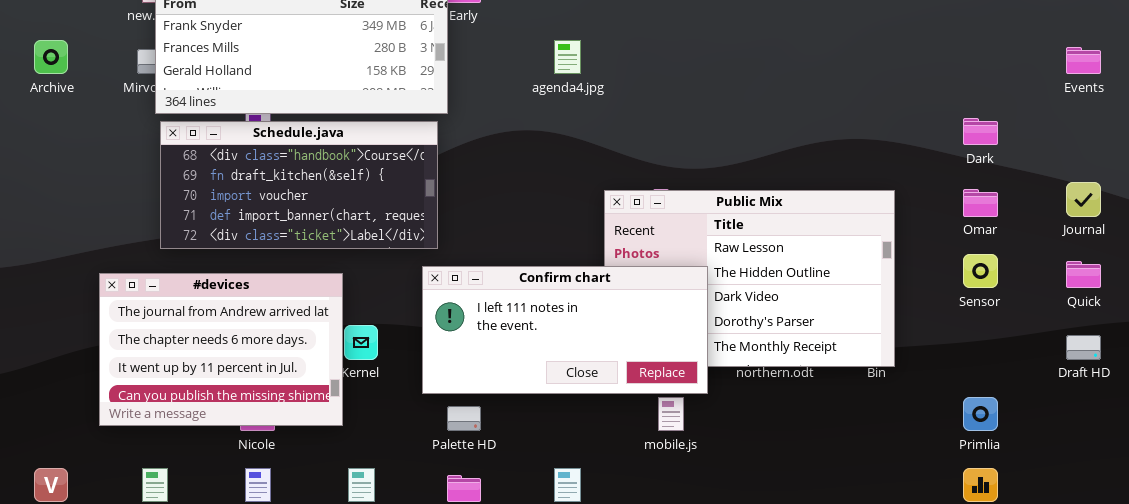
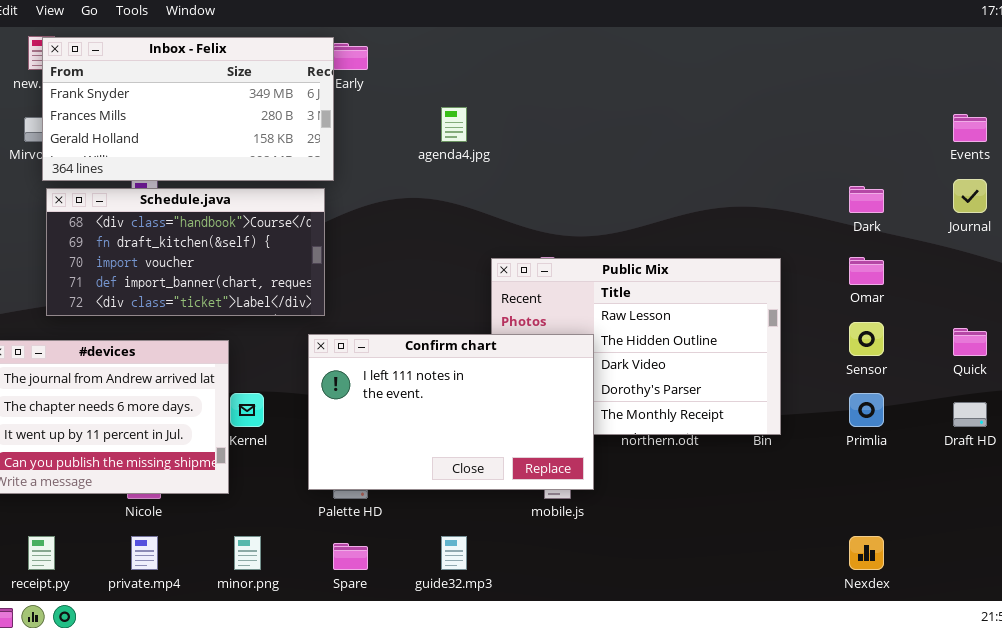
Journal: [1066,182,1101,217] -> [953,179,987,213], moved
Confirm chart: [422,266,708,394] -> [308,334,594,490], resized
Primlia: [963,397,998,431] -> [849,393,884,427], moved

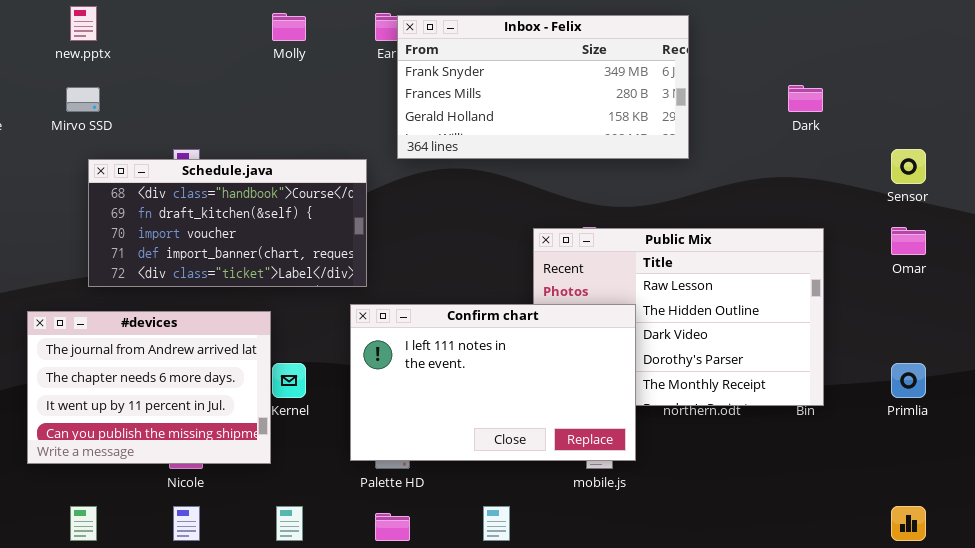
Inbox - Felix: [42,37,334,181] -> [397,15,689,159], moved
Dark: [849,186,884,213] -> [788,85,823,112], moved
Sensor: [849,322,884,356] -> [891,149,926,184], moved

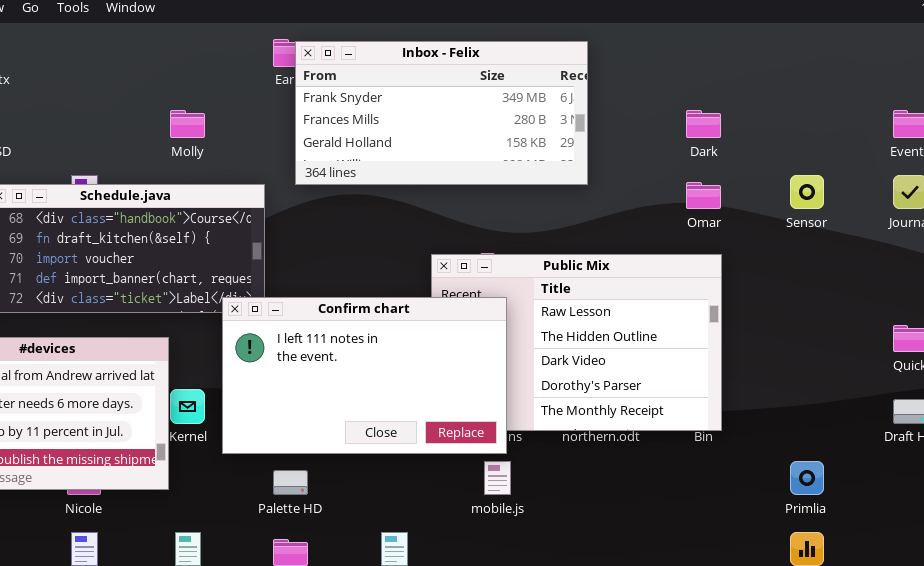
Molly: [272,13,306,41] -> [170,110,205,138], moved
Omar: [891,227,926,255] -> [686,182,721,209], moved
Confirm chart: [350,304,636,461] -> [222,297,507,454], moved
Primlia: [891,363,926,398] -> [790,461,824,495], moved

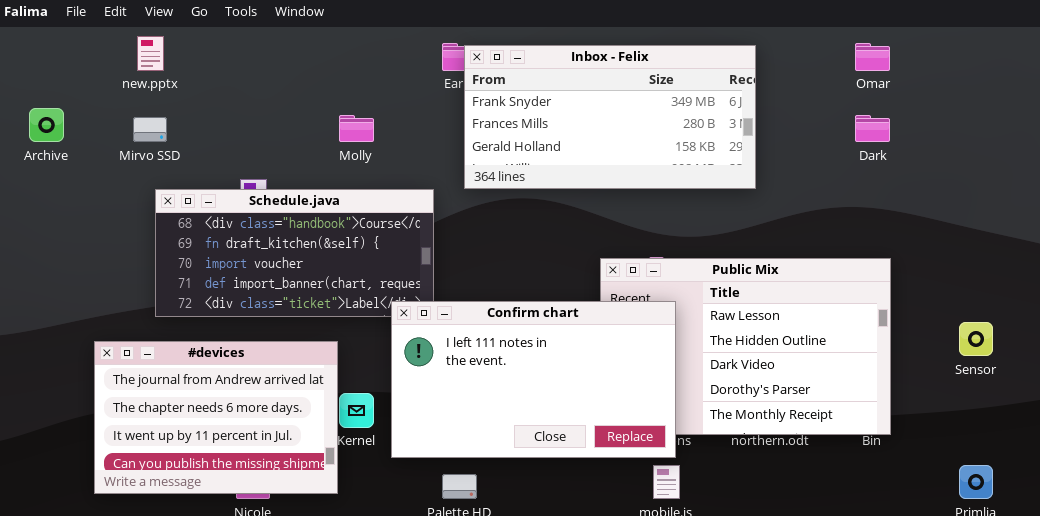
Sensor: [790,175,824,209] -> [959,322,993,356], moved
Omar: [686,182,721,209] -> [855,43,890,71], moved

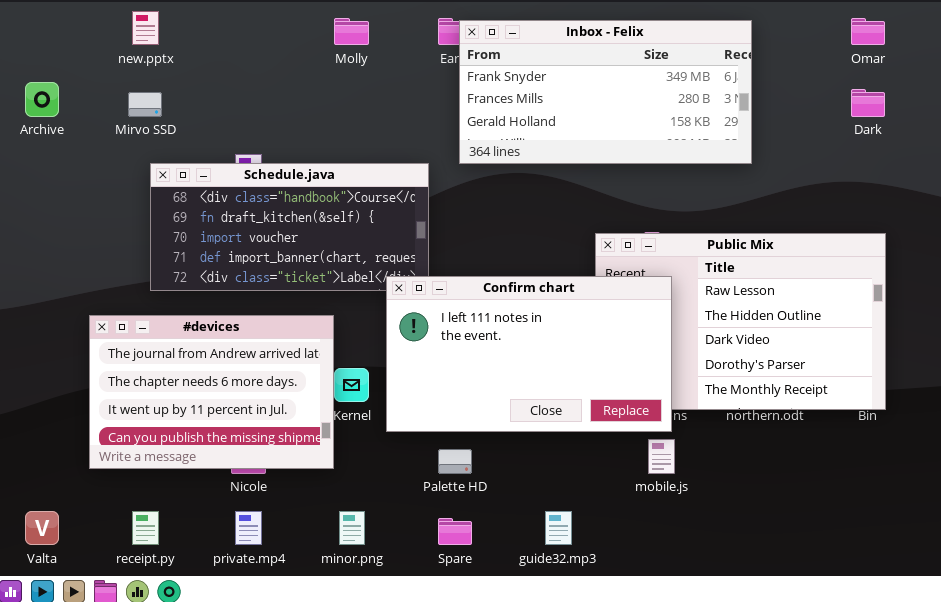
Molly: [339,115,374,142] -> [334,18,369,45], moved

